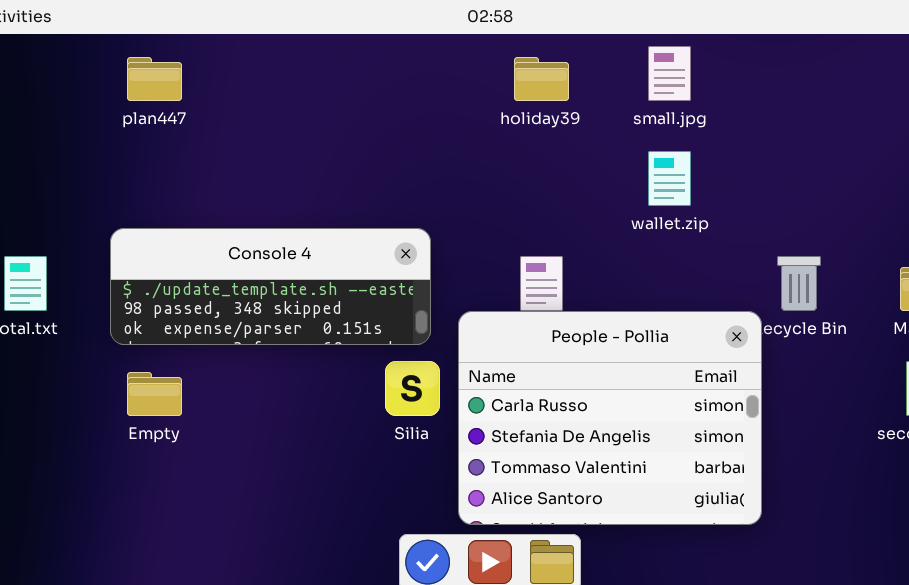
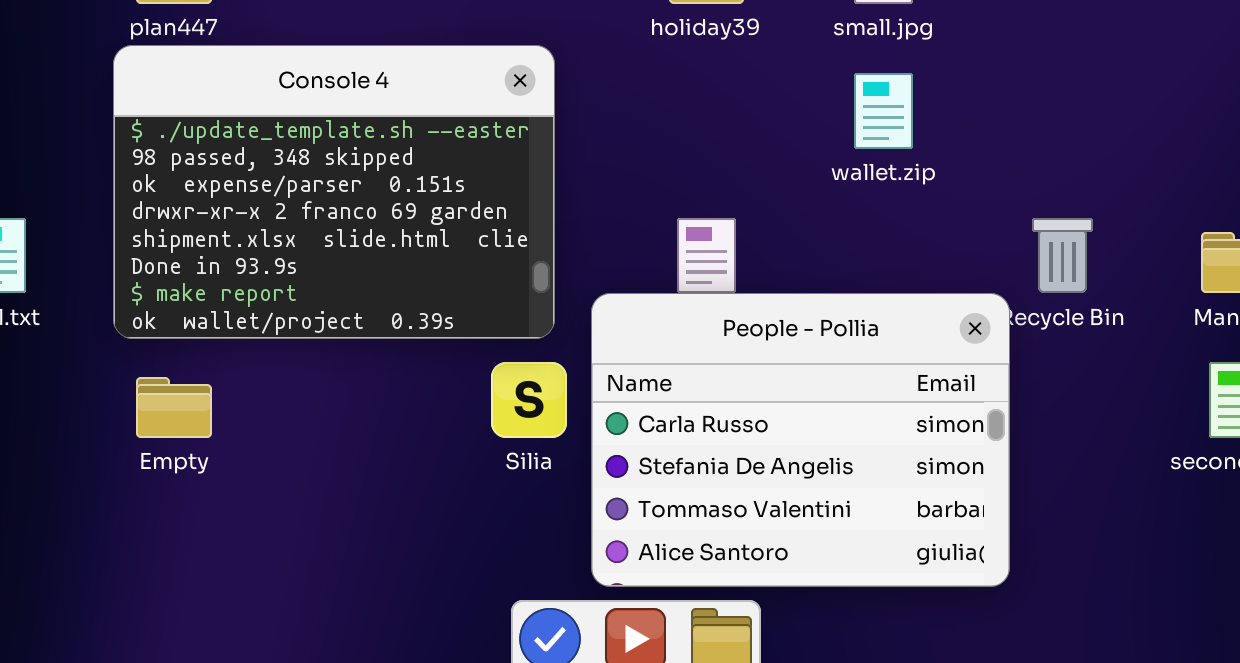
Console 4: [110,228,431,345] -> [113,45,555,339], resized

